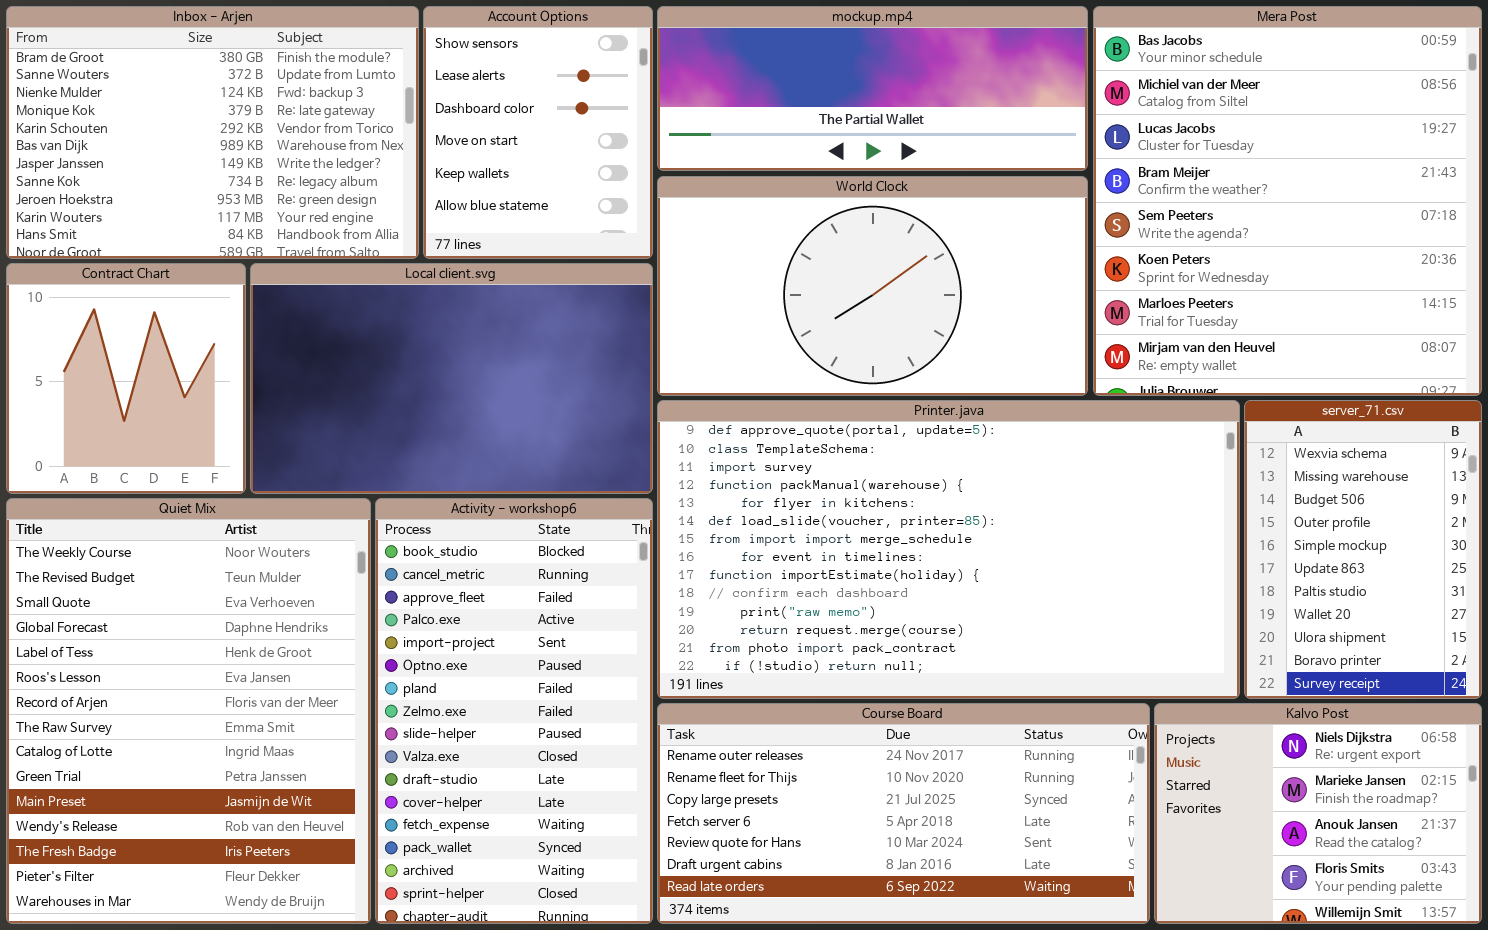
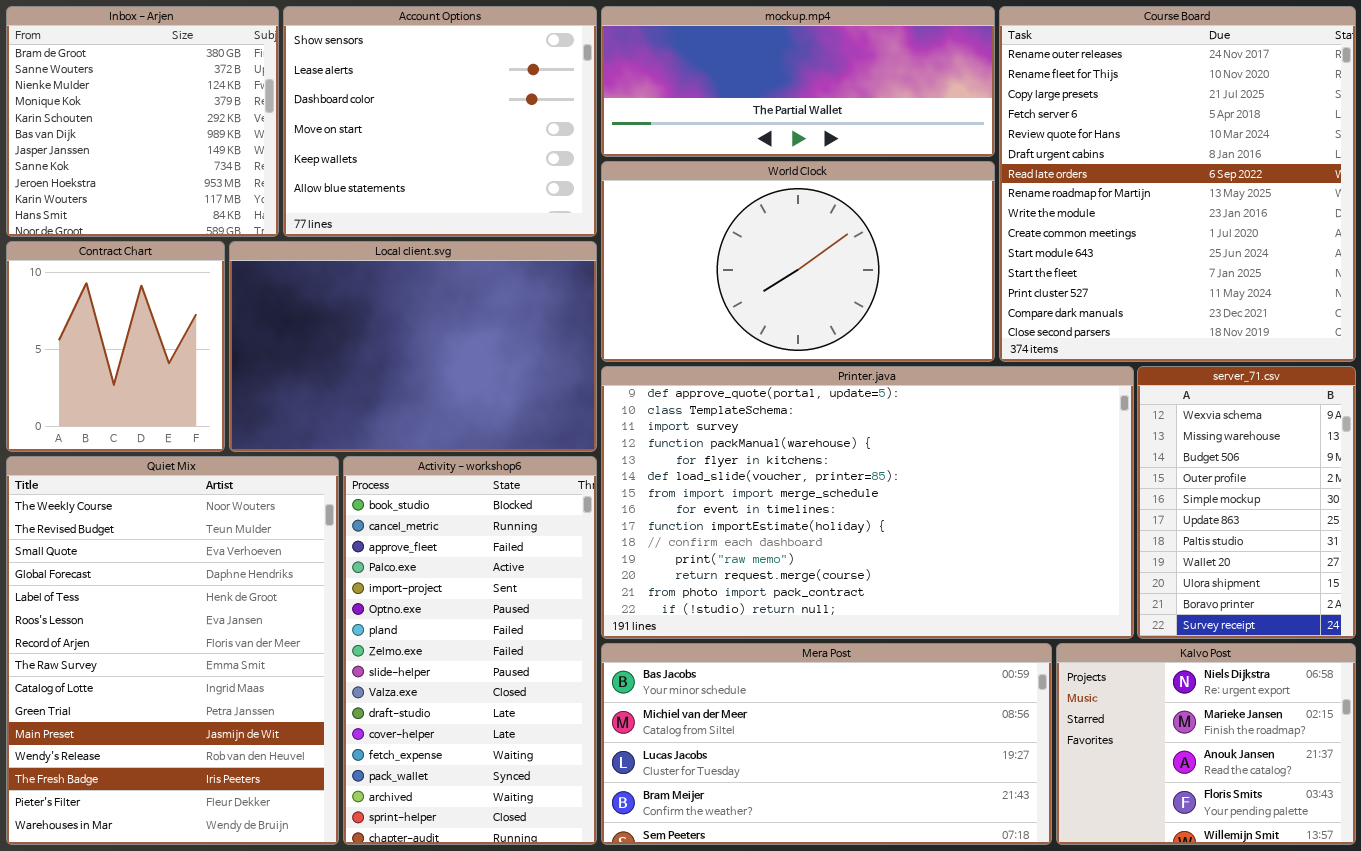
Inbox - Arjen: [6,6,419,259] -> [6,6,279,237], resized
Account Options: [423,6,653,259] -> [283,6,597,237], resized
Mera Post: [1093,6,1482,396] -> [601,643,1052,845], moved, resized
Course Board: [657,703,1150,924] -> [999,6,1356,362], moved, resized

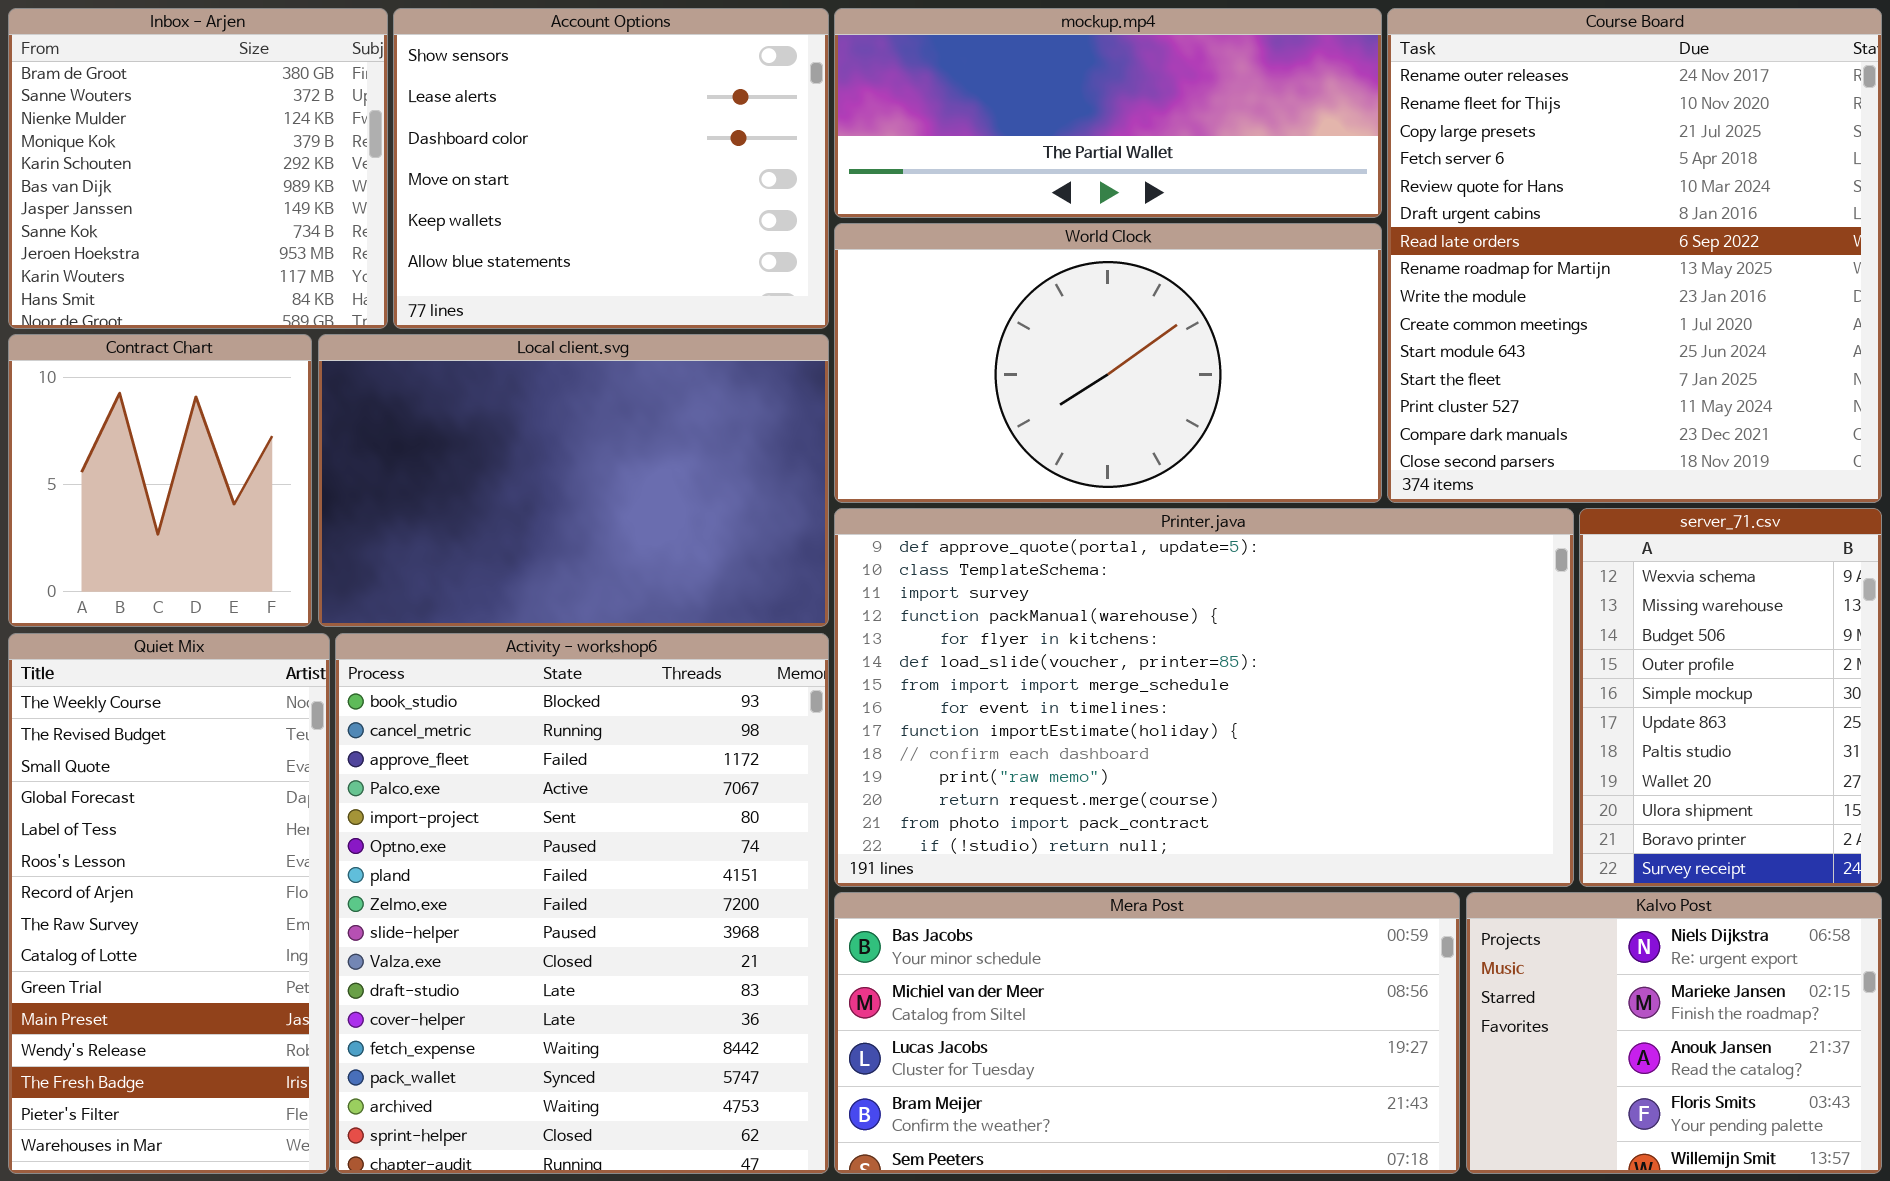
Quiet Mix: [6,456,339,845] -> [8,633,330,1174], resized
Activity - workshop6: [343,456,597,845] -> [335,633,829,1174], resized

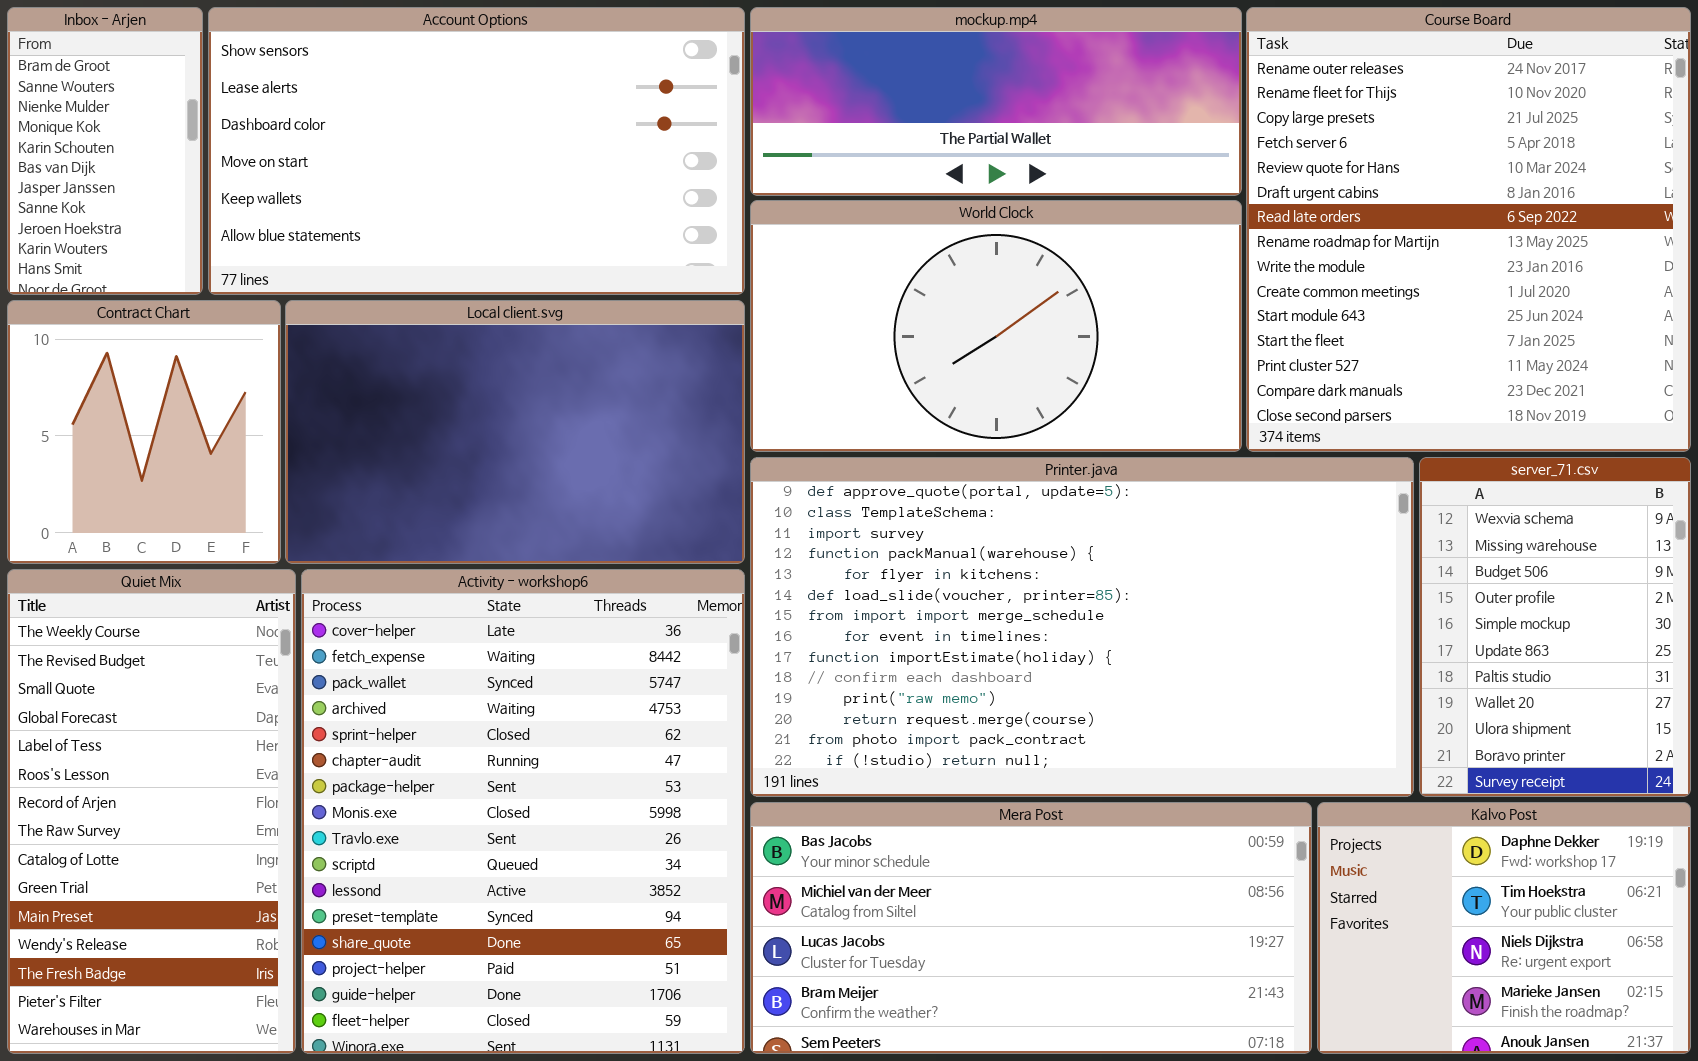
Inbox - Arjen: [8,8,388,329] -> [7,7,203,295], resized
Account Options: [393,8,829,329] -> [208,7,745,295], resized
Activity - workshop6: [335,633,829,1174] -> [301,569,745,1054], scrolled down 11 rows
Kalvo Post: [1466,892,1882,1174] -> [1317,802,1691,1054], scrolled up 2 rows

